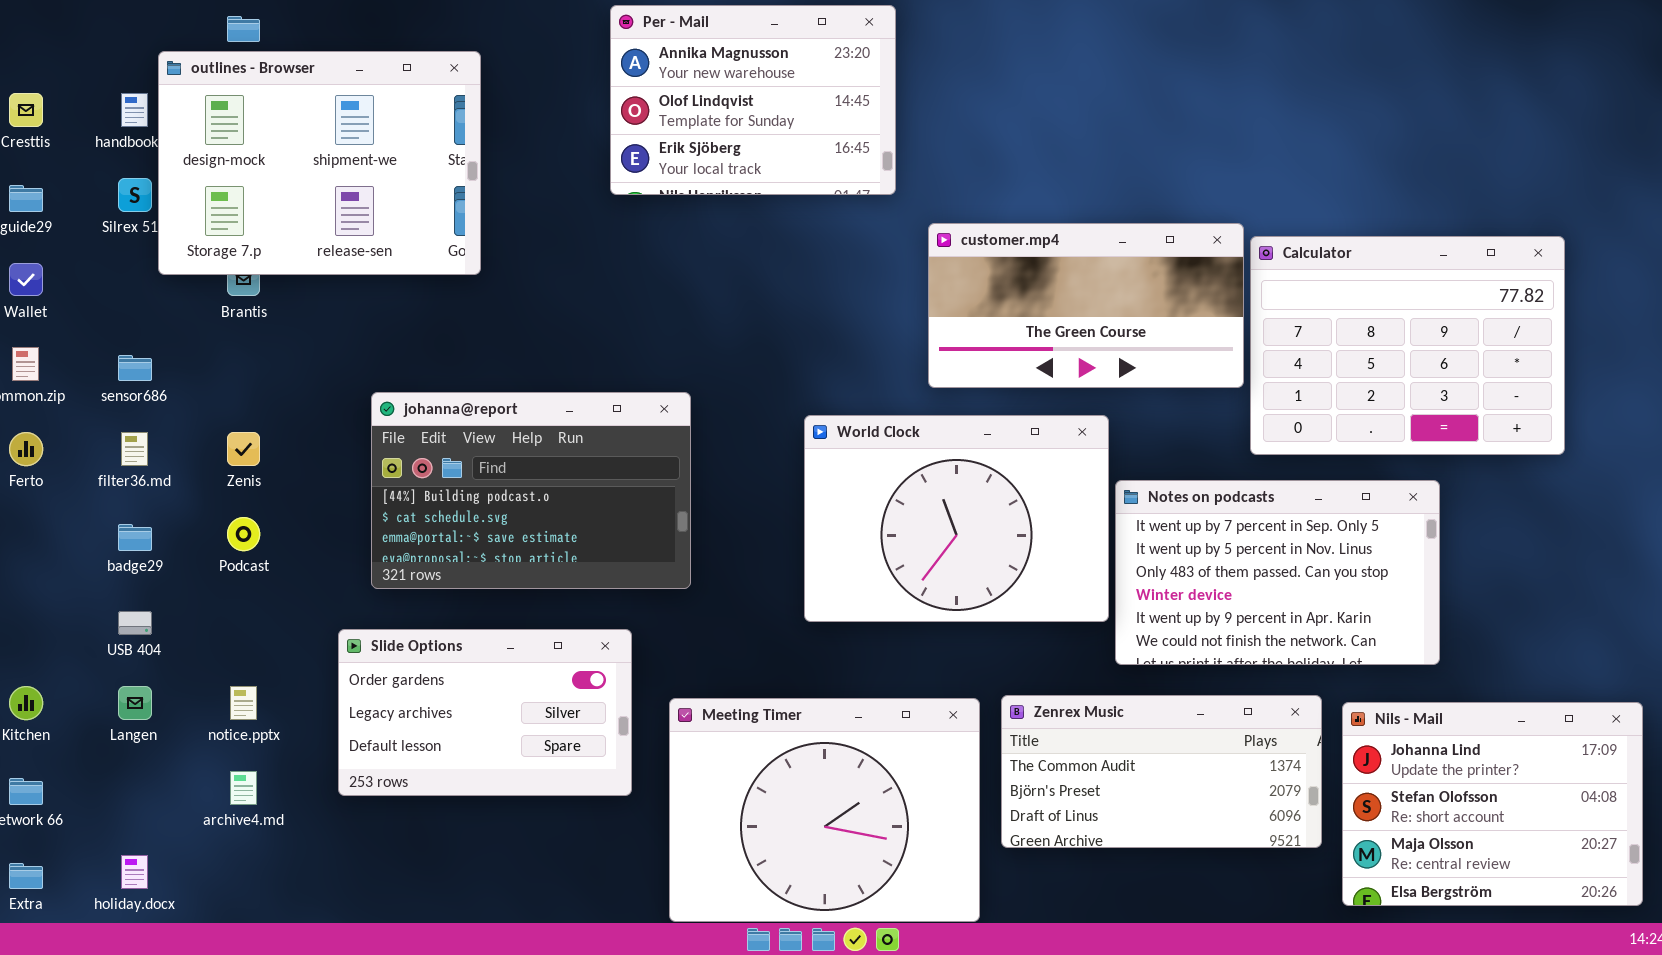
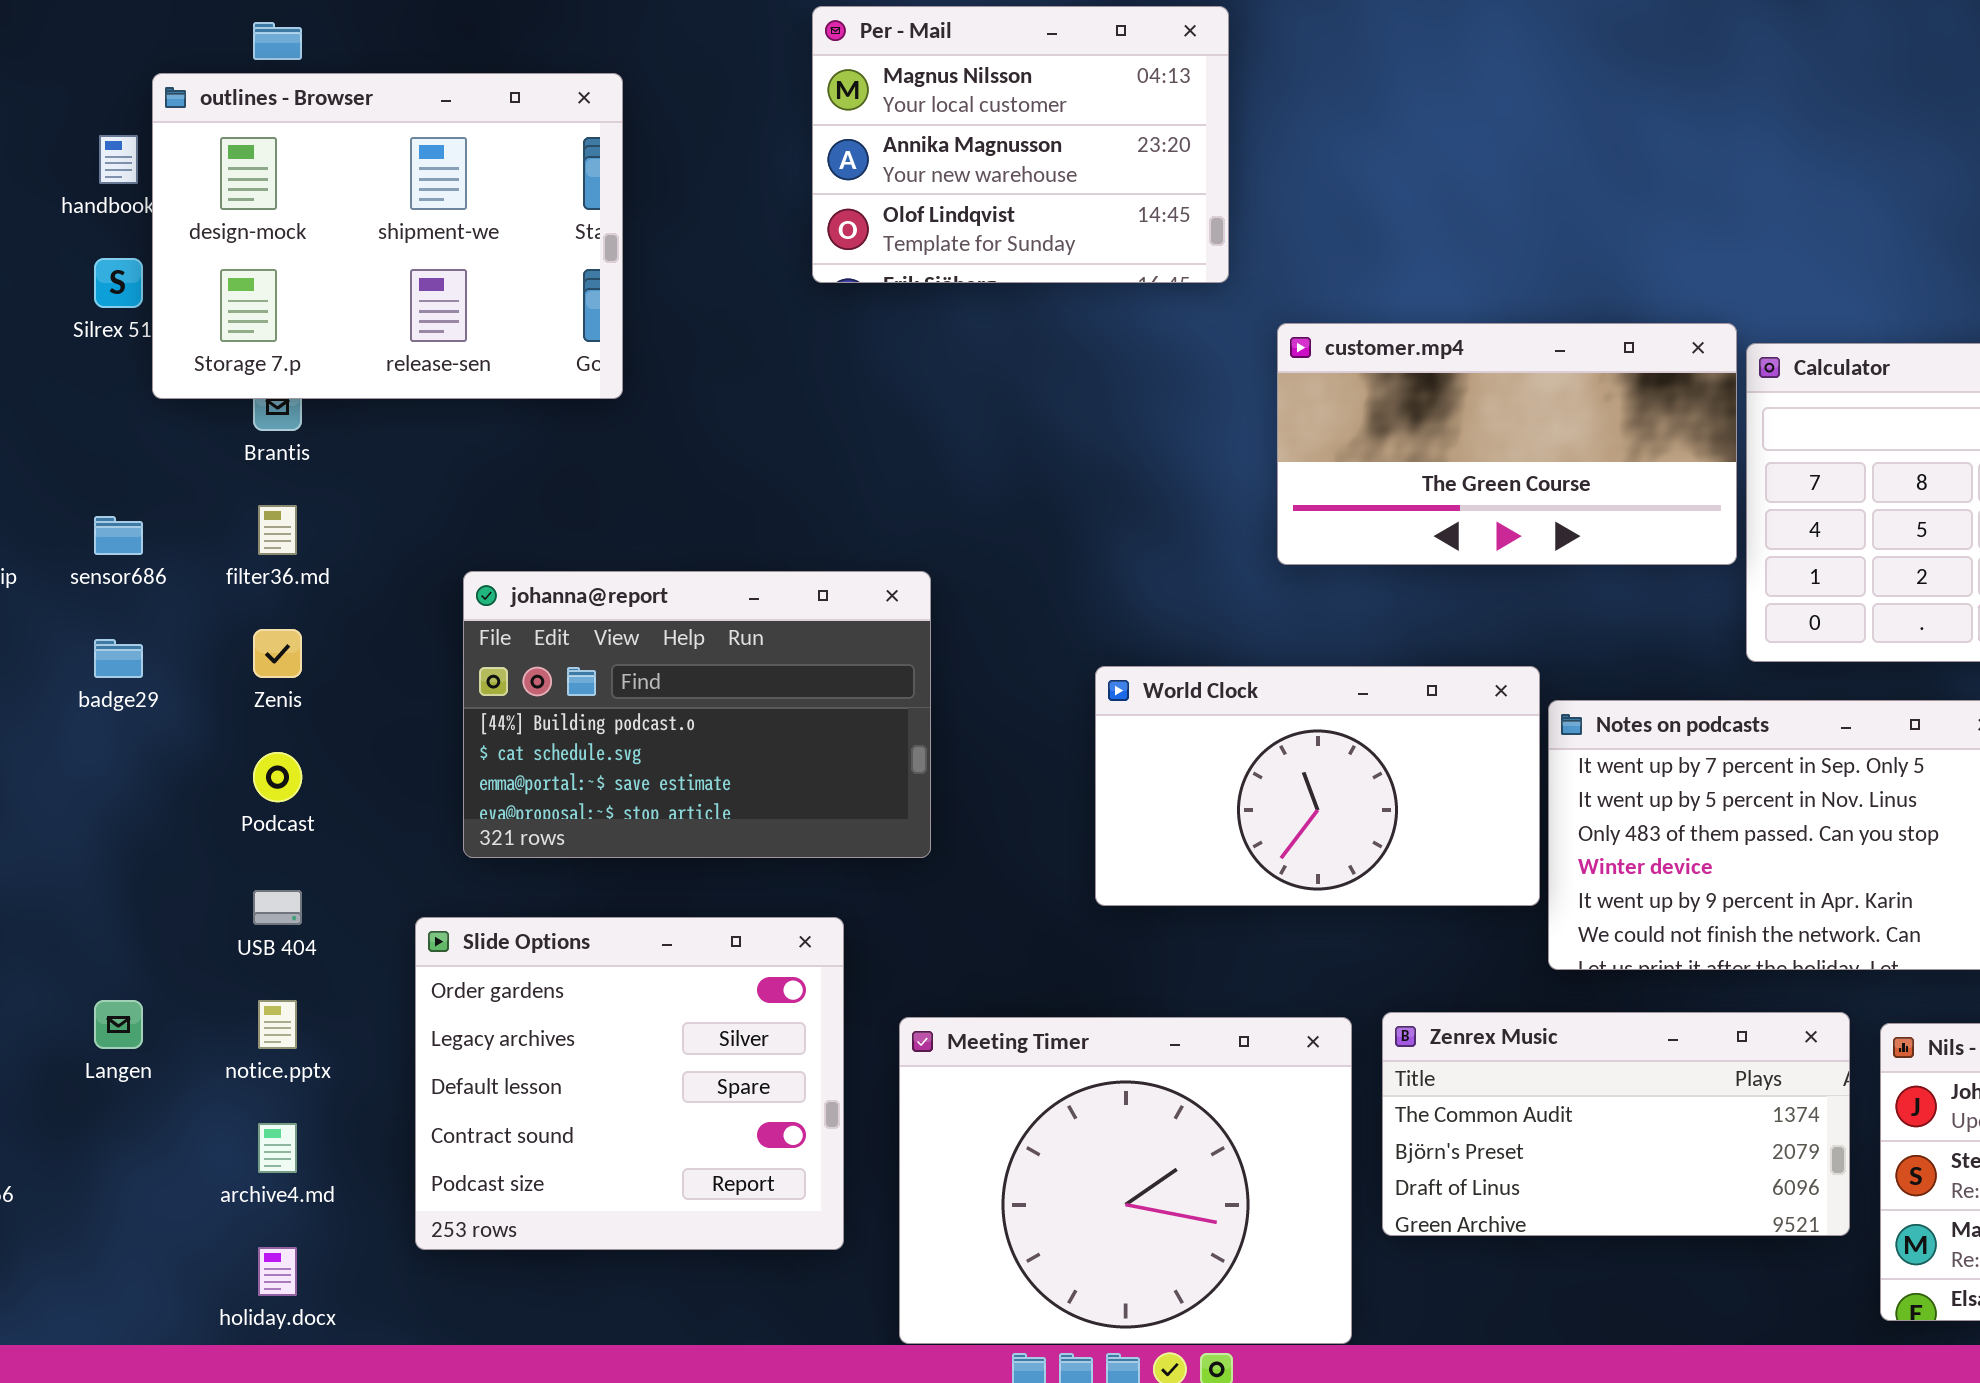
Per - Mail: [610,5,896,195] -> [812,6,1229,283], scrolled up 1 row
World Clock: [804,415,1109,622] -> [1095,666,1540,906], resized
filter36.md: [121,432,148,466] -> [258,505,297,555], moved
badge29: [118,524,152,551] -> [94,639,143,678], moved
USB 404: [118,611,152,635] -> [253,890,302,925], moved
Slide Options: [338,629,632,796] -> [415,917,844,1250], resized
holiday.docx: [121,855,148,889] -> [258,1247,297,1296], moved

